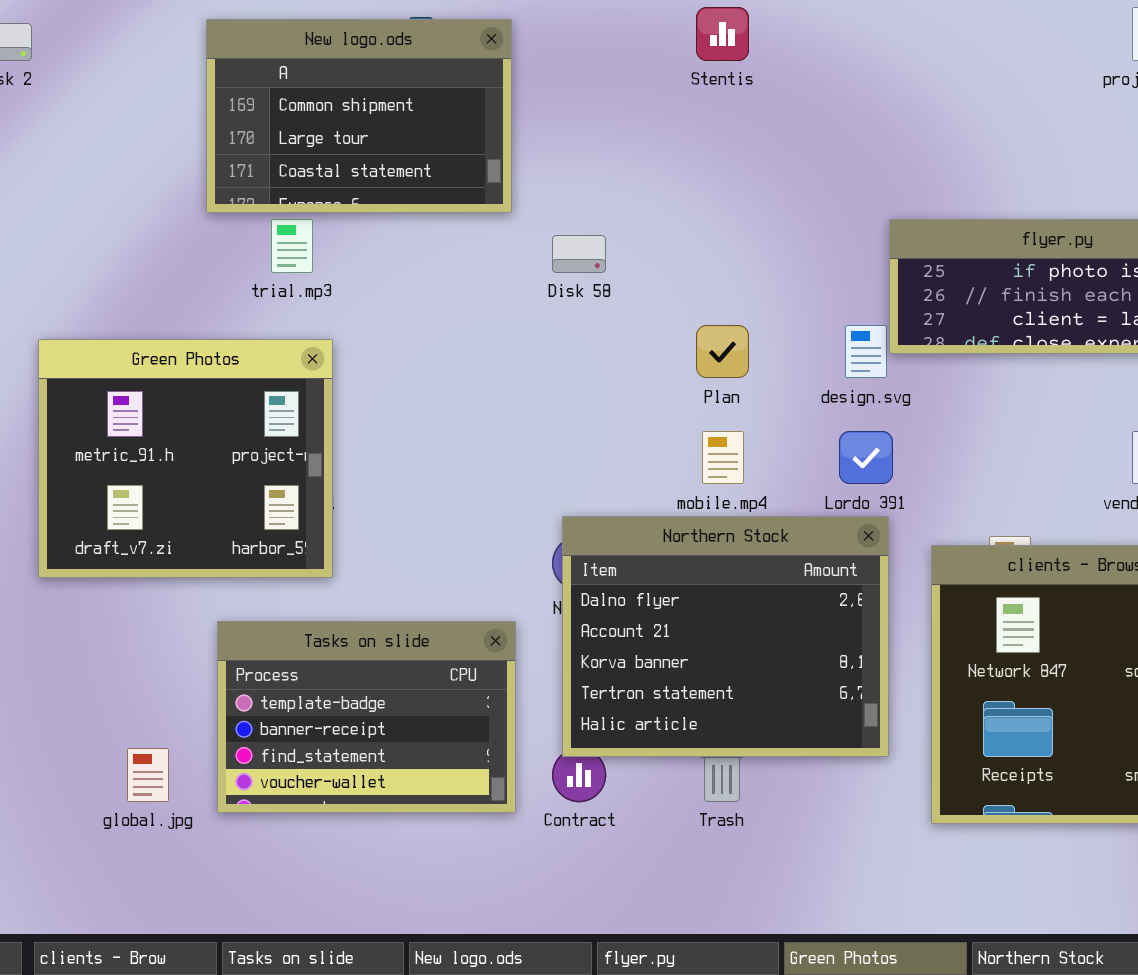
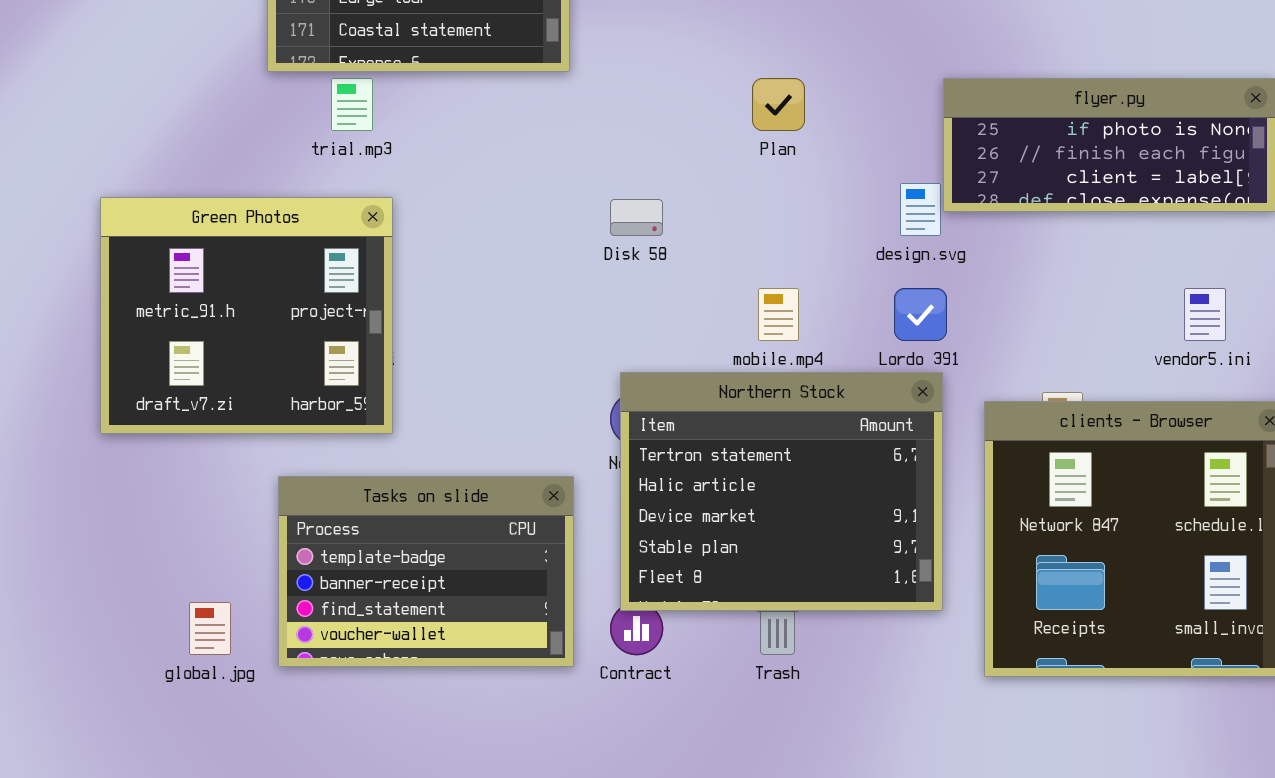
Disk 58: [552,235,606,273] -> [610,199,663,236], moved
Plan: [696,325,749,378] -> [752,78,805,131], moved
Northern Stock: [562,516,889,757] -> [620,372,943,611], scrolled down 3 rows

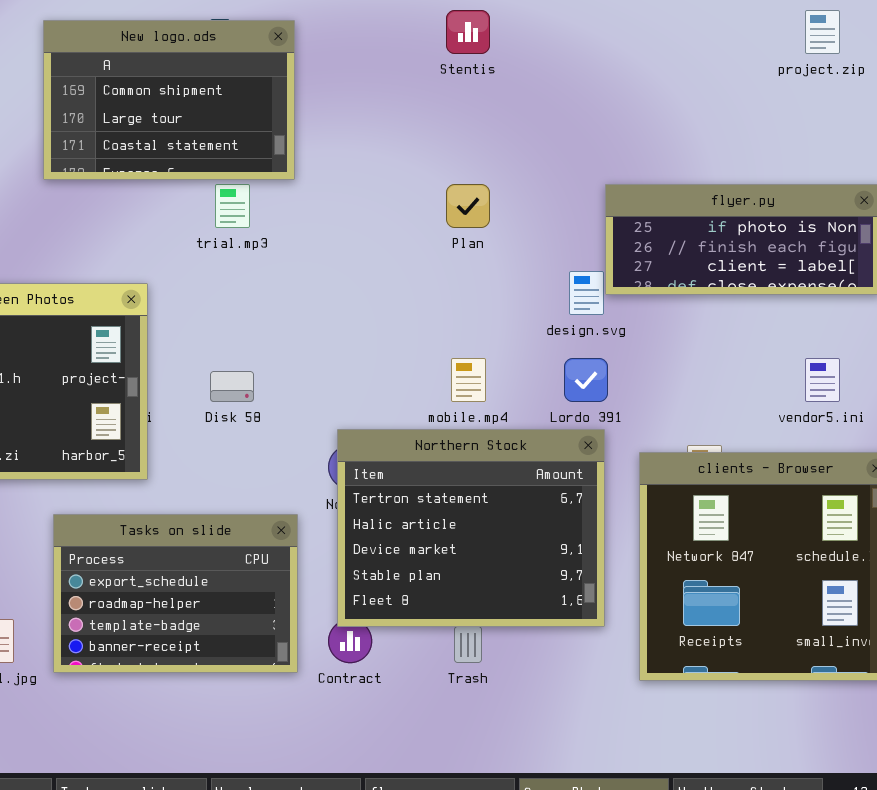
trial.mp3: [331,78,373,131] -> [215,184,250,228], moved
Disk 58: [610,199,663,236] -> [210,371,254,402], moved
Tasks on slide: [278,476,574,667] -> [53,514,298,673], scrolled up 2 rows

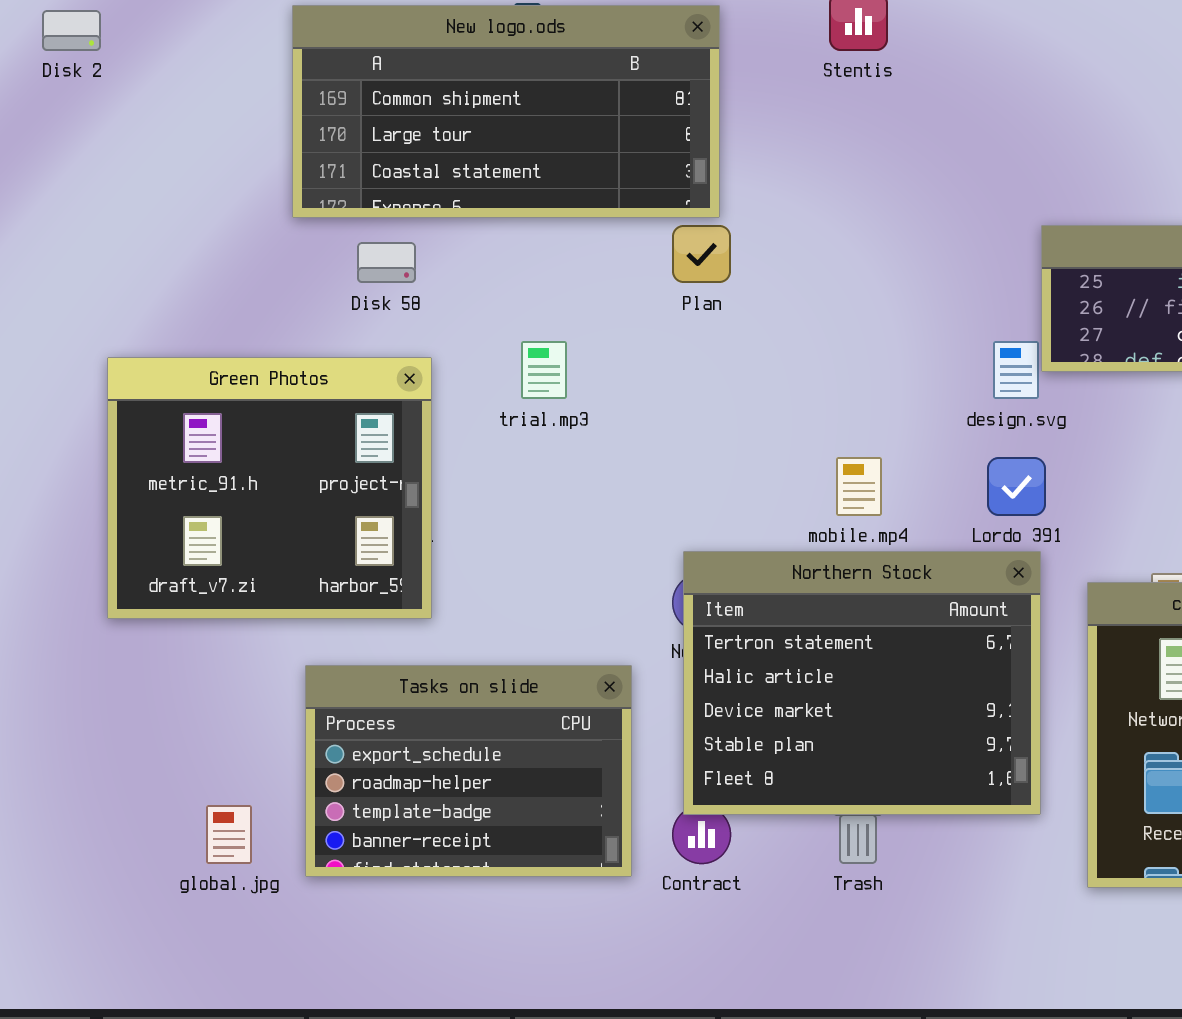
New logo.ods: [43,20,295,180] -> [292,5,720,218], resized
trial.mp3: [215,184,250,228] -> [521,341,567,399], moved
Plan: [446,184,490,228] -> [672,225,731,283], moved
Disk 58: [210,371,254,402] -> [357,242,416,283], moved

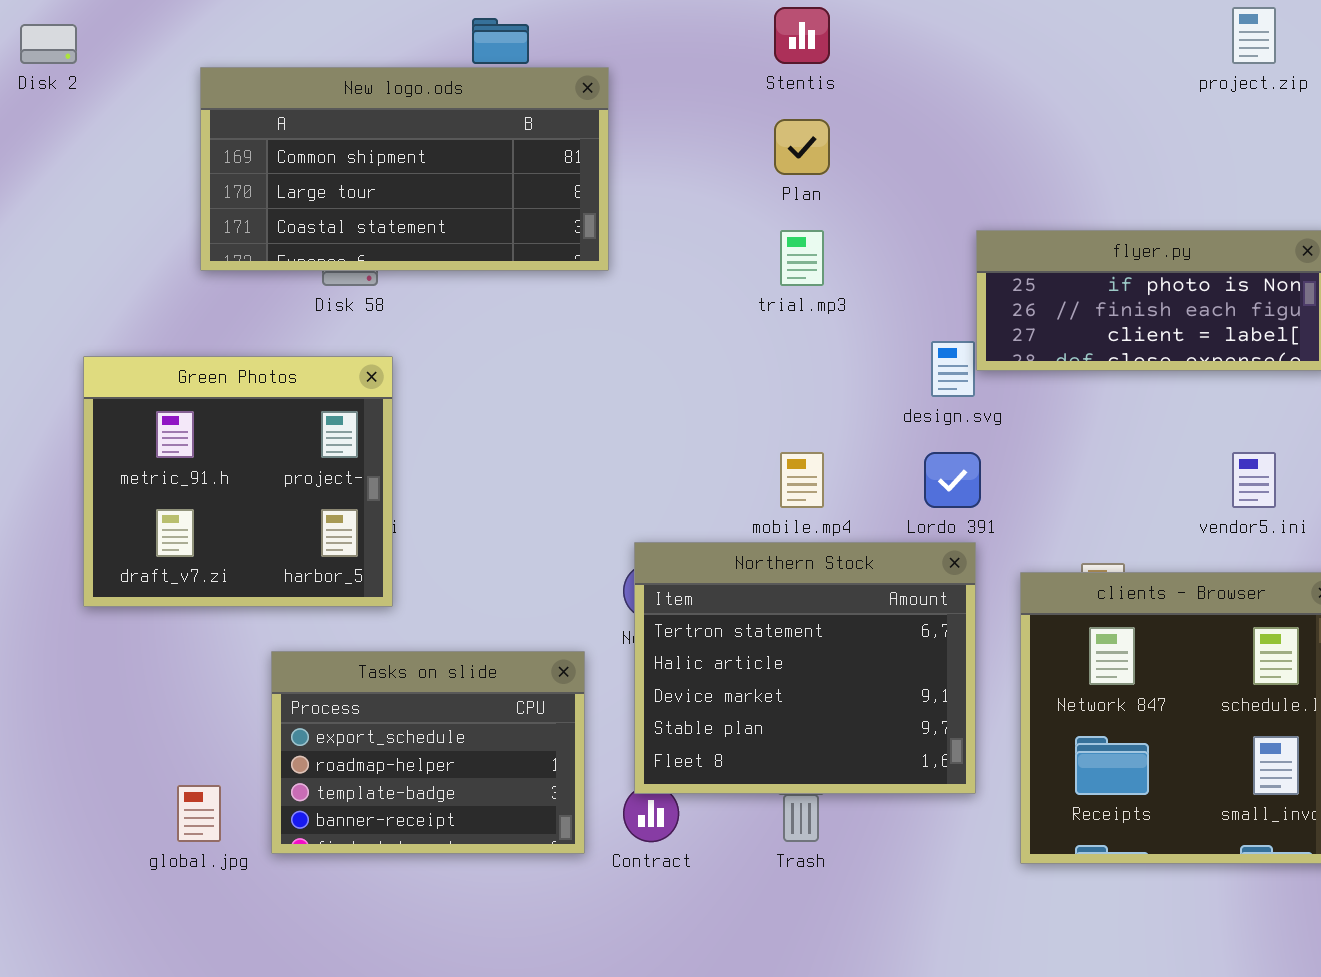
New logo.ods: [292,5,720,218] -> [200,67,609,271], moved
Plan: [672,225,731,283] -> [774,119,830,175], moved
trial.mp3: [521,341,567,399] -> [780,230,824,286], moved

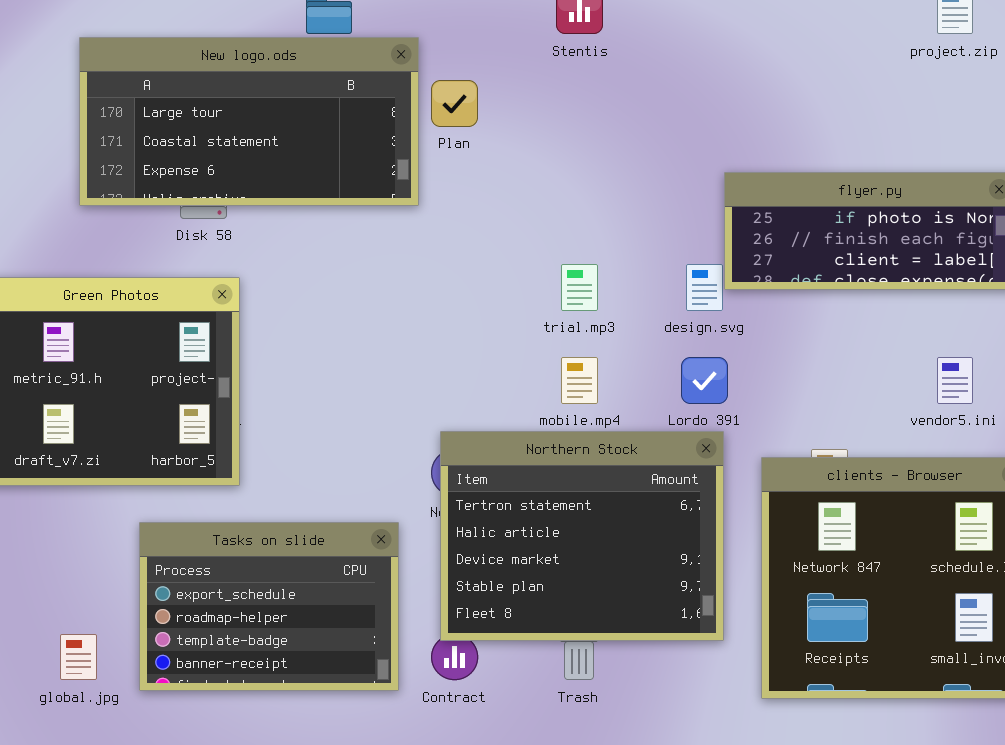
New logo.ods: [200,67,609,271] -> [79,37,419,206], scrolled down 1 row
Plan: [774,119,830,175] -> [431,80,478,127], moved
trial.mp3: [780,230,824,286] -> [561,264,598,311], moved

